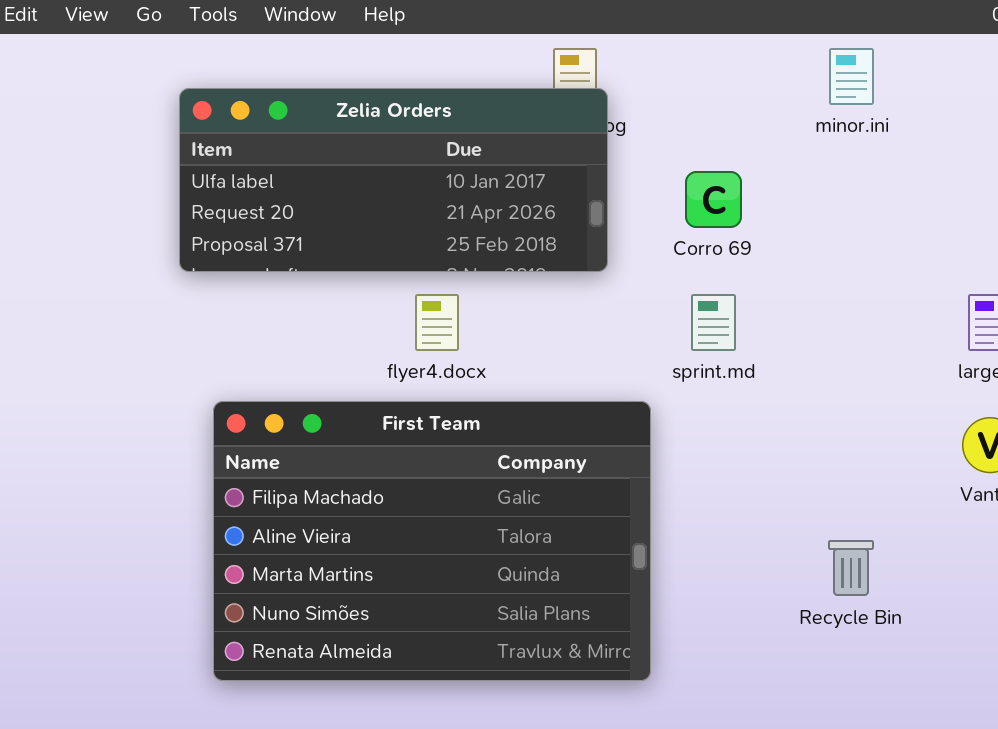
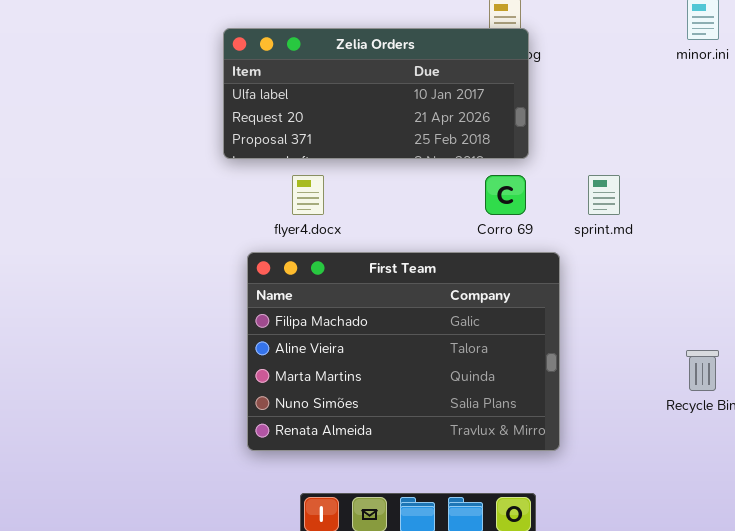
Corro 69: [685,171,742,228] -> [485,175,526,215], moved
flyer4.docx: [415,294,459,351] -> [292,175,324,215], moved

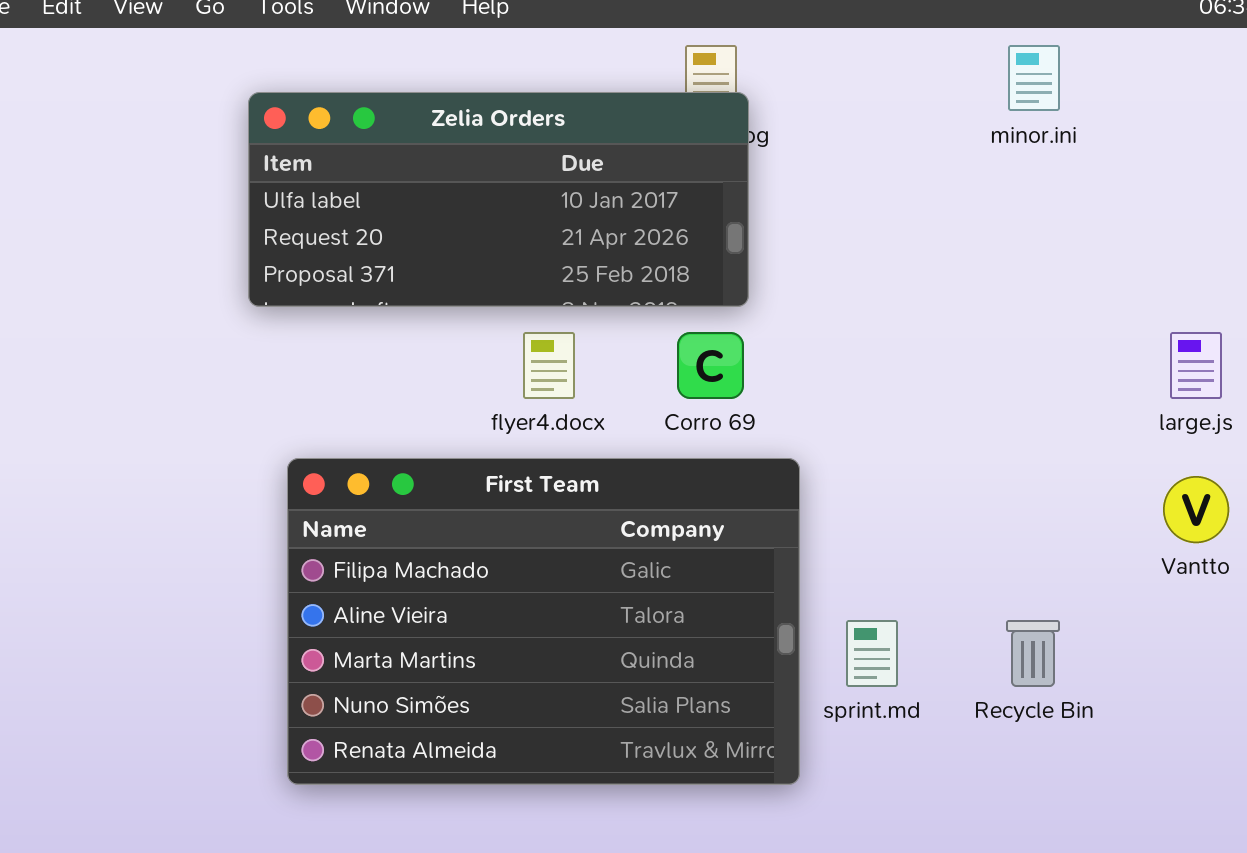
flyer4.docx: [292,175,324,215] -> [523,332,575,399], moved
sprint.md: [588,175,620,215] -> [846,620,898,687], moved

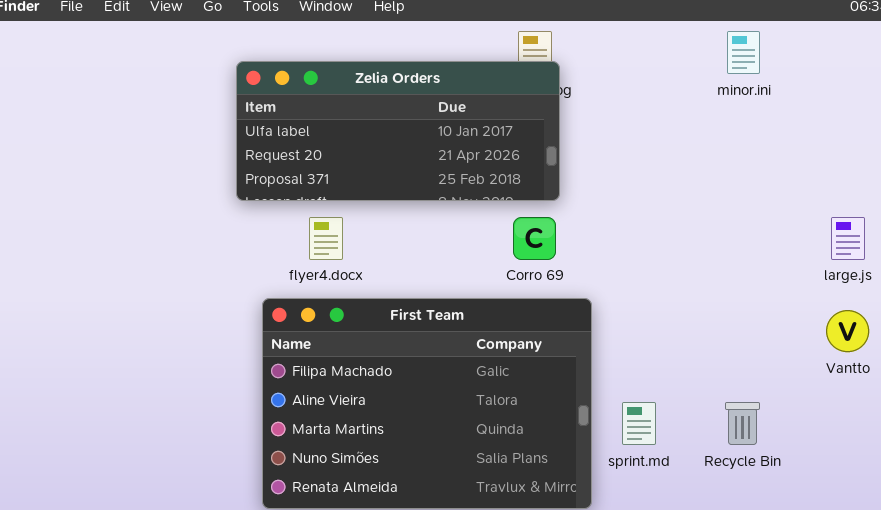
flyer4.docx: [523,332,575,399] -> [309,217,343,260], moved

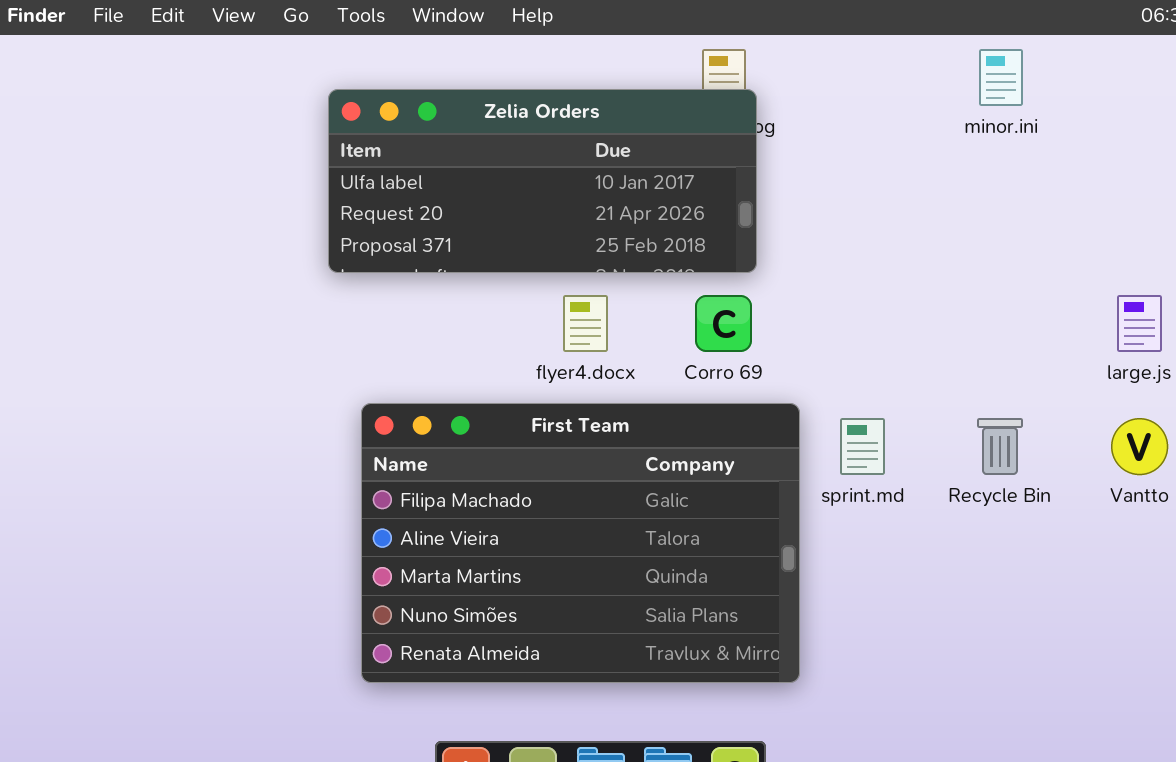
flyer4.docx: [309,217,343,260] -> [563,295,608,352], moved
sprint.md: [622,402,656,445] -> [840,418,885,475], moved
Recycle Bin: [725,402,760,445] -> [977,418,1023,475], moved

